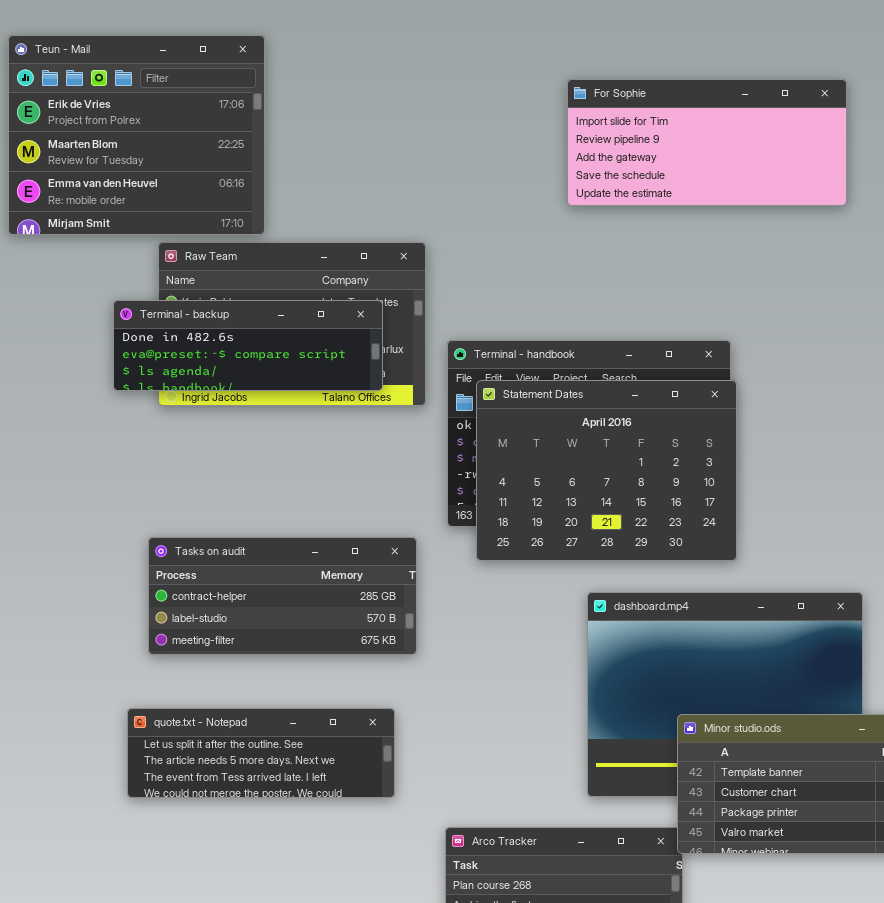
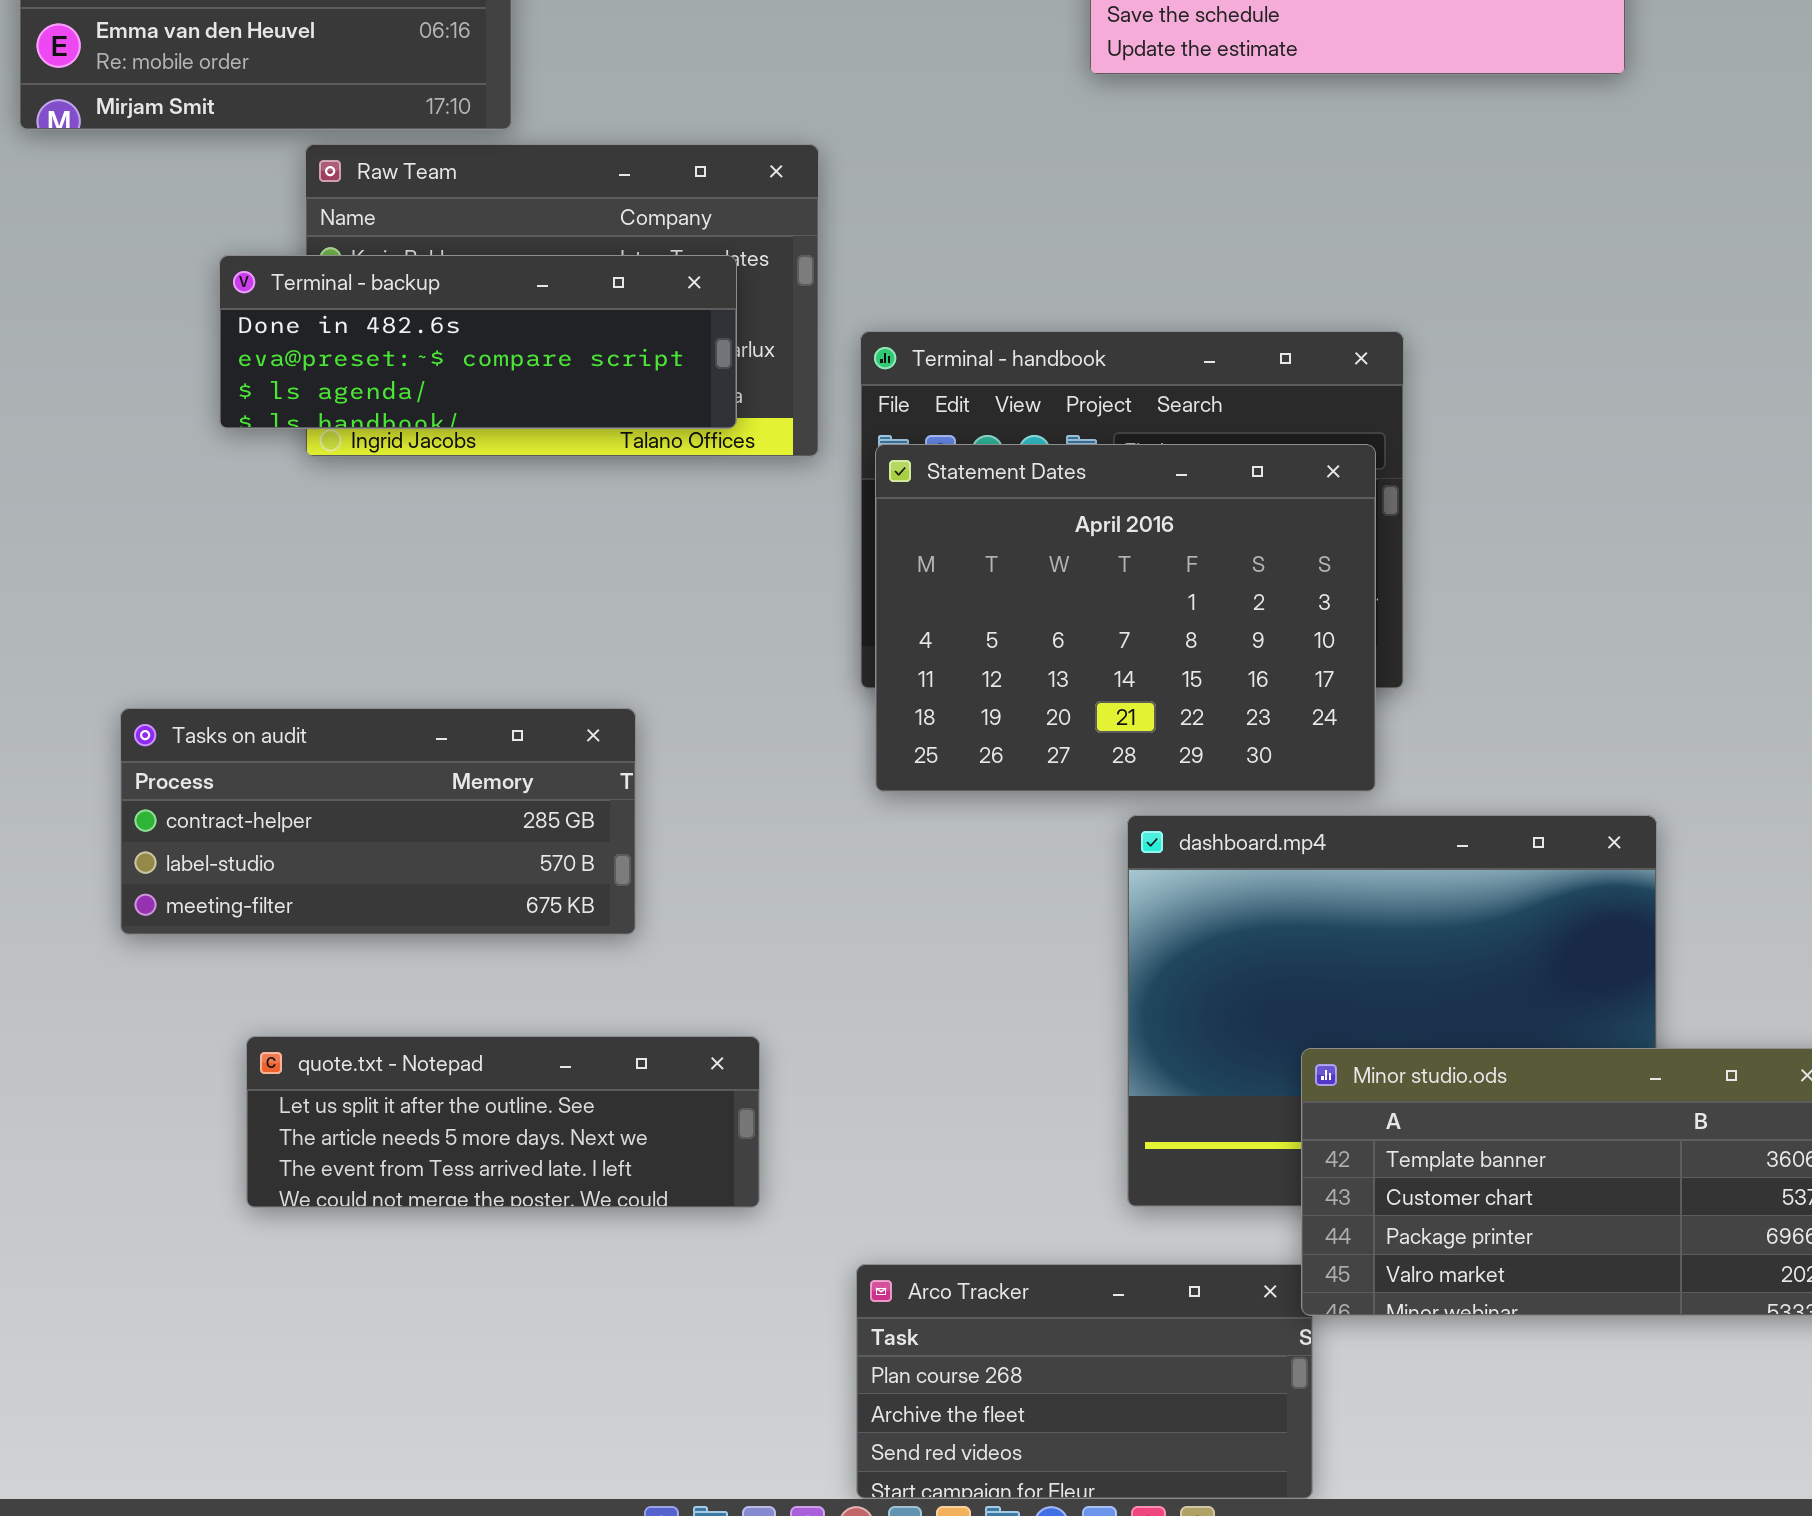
Statement Dates: [476,380,737,561] -> [875,444,1376,792], moved
Tasks on audit: [148,537,417,655] -> [120,708,636,935], moved

